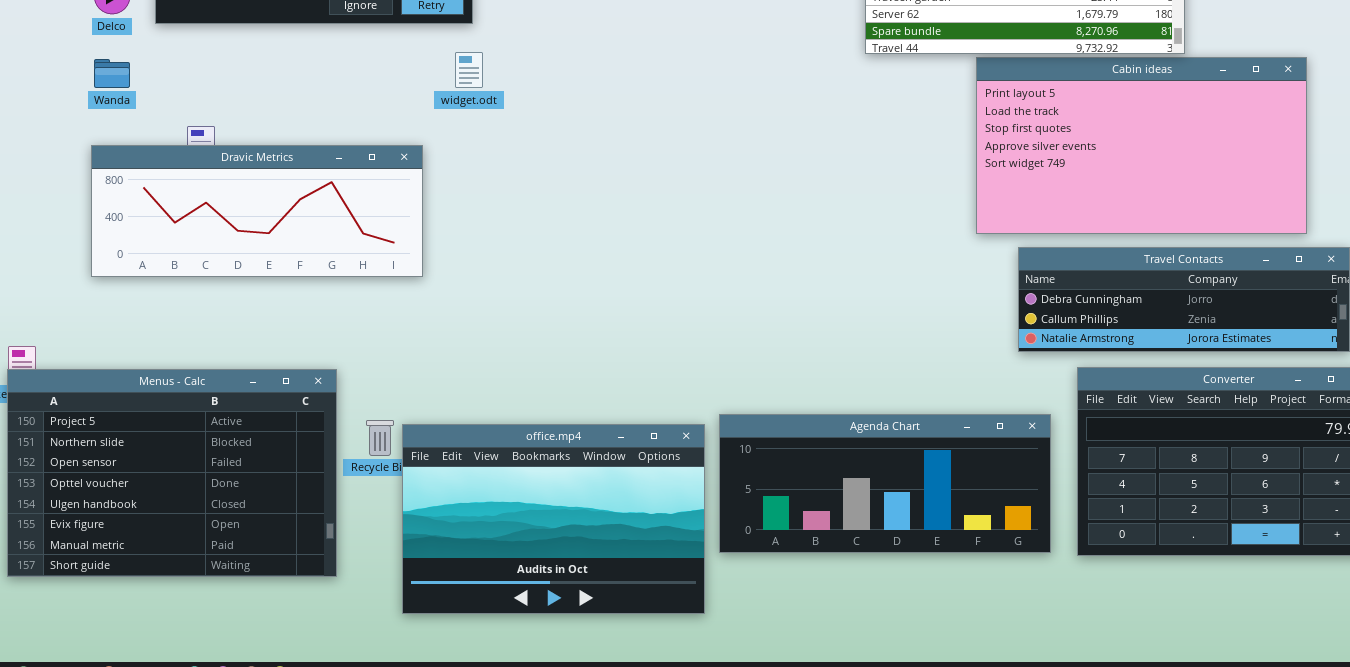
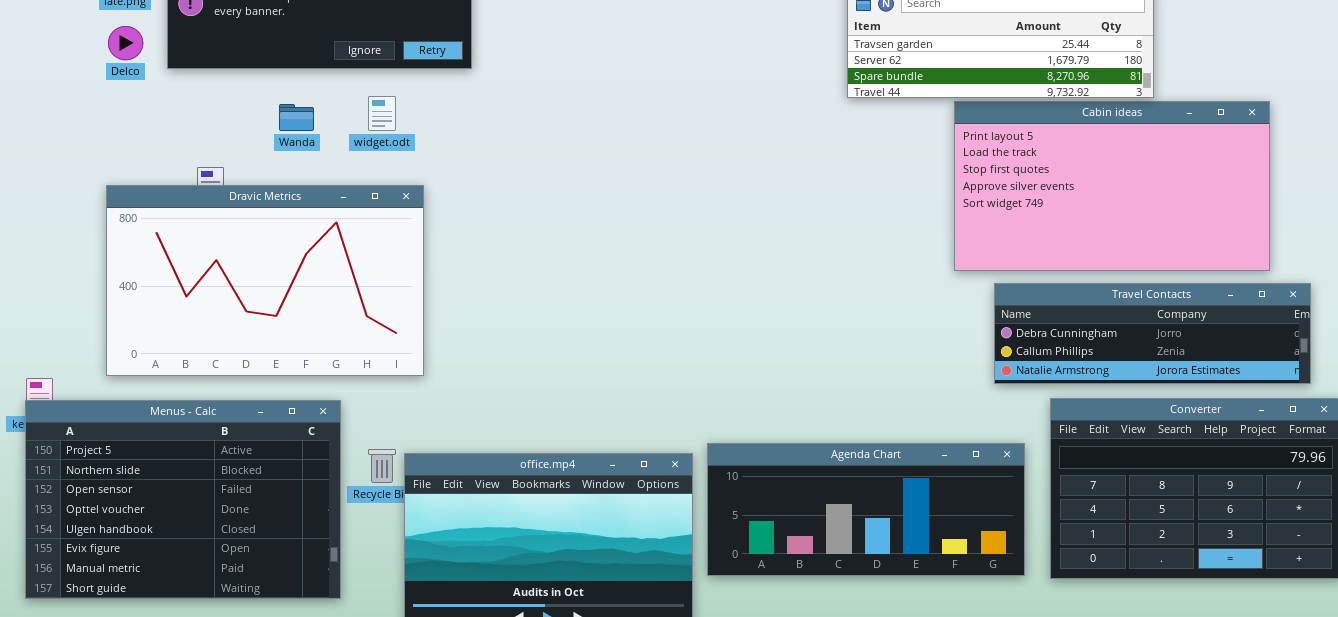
widget.odt: [455,52,483,88] -> [368,96,396,131], moved
Wanda: [94,59,130,88] -> [279,104,314,131], moved
Dravic Metrics: [91,145,423,277] -> [106,185,424,376], resized

